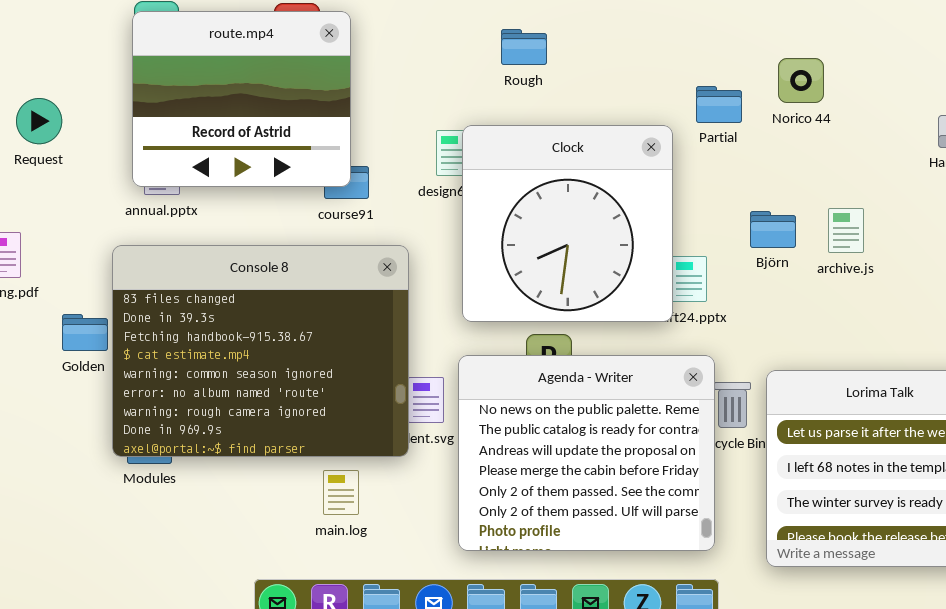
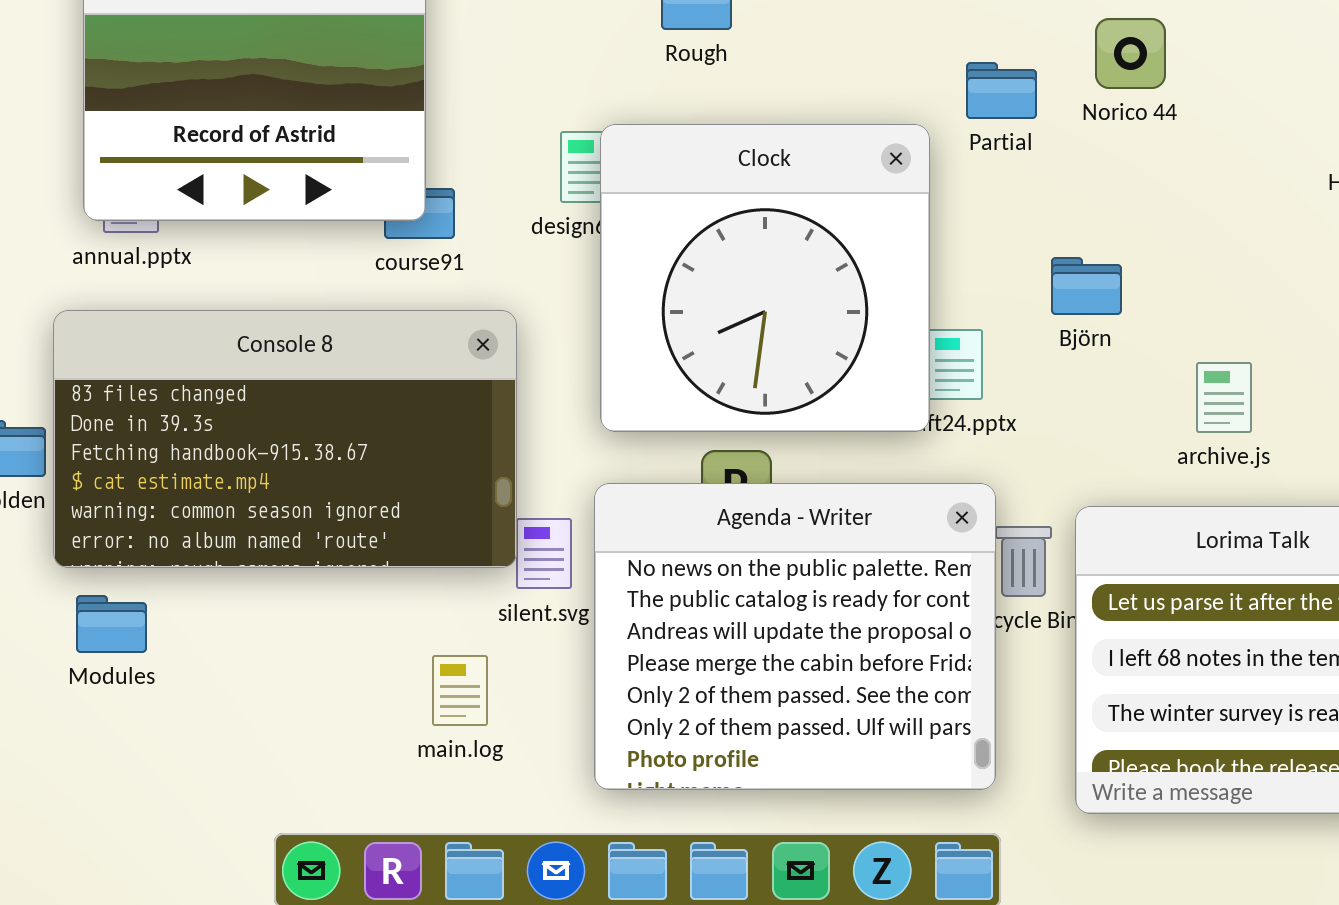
archive.js: [828,208,864,253] -> [1196,362,1252,433], moved
Console 8: [112,245,409,457] -> [53,310,517,568], resized
main.log: [323,470,359,515] -> [432,655,488,726], moved

